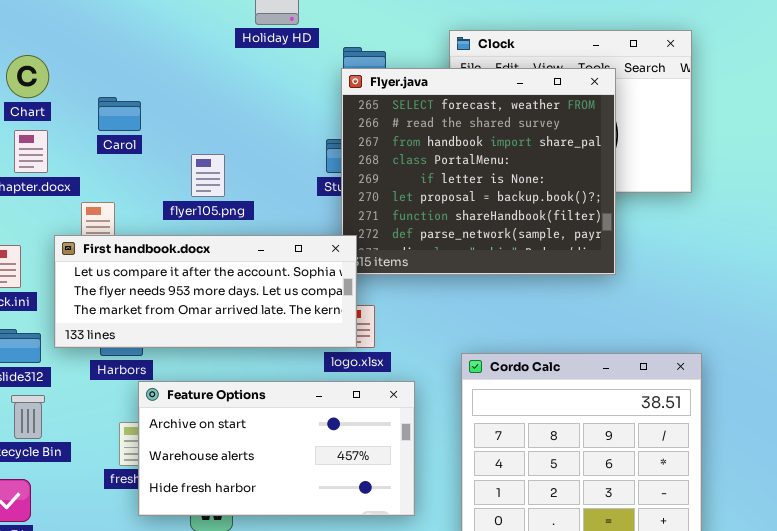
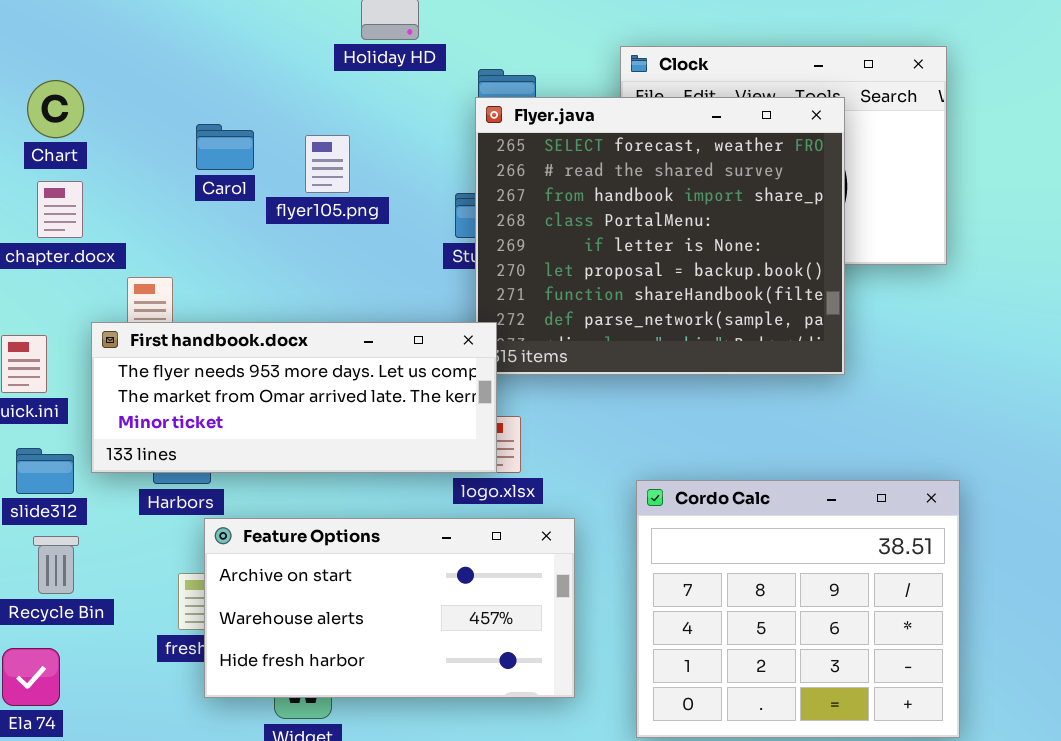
Carol: [98,97,141,131] -> [196,124,254,170], moved
flyer105.png: [191,154,225,197] -> [305,135,350,193], moved
First handbook.docx: [54,235,357,348] -> [91,322,497,473], scrolled down 1 row

